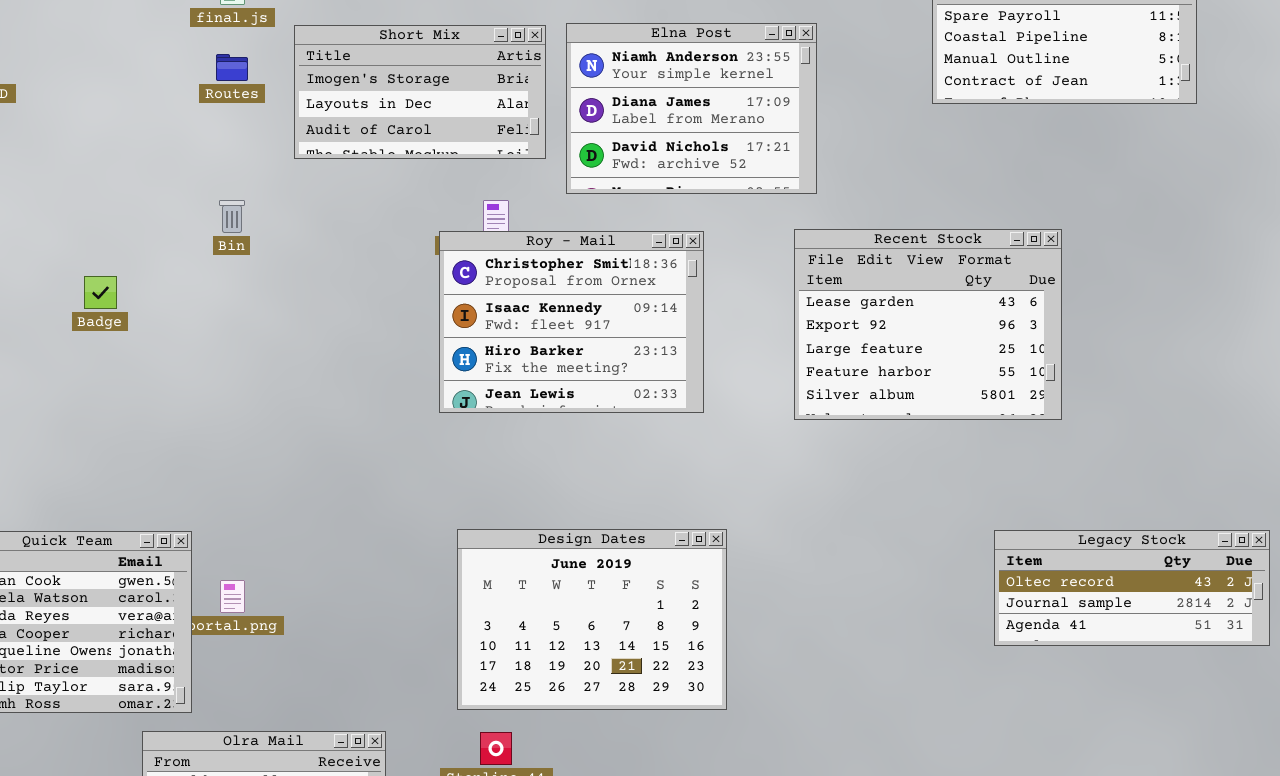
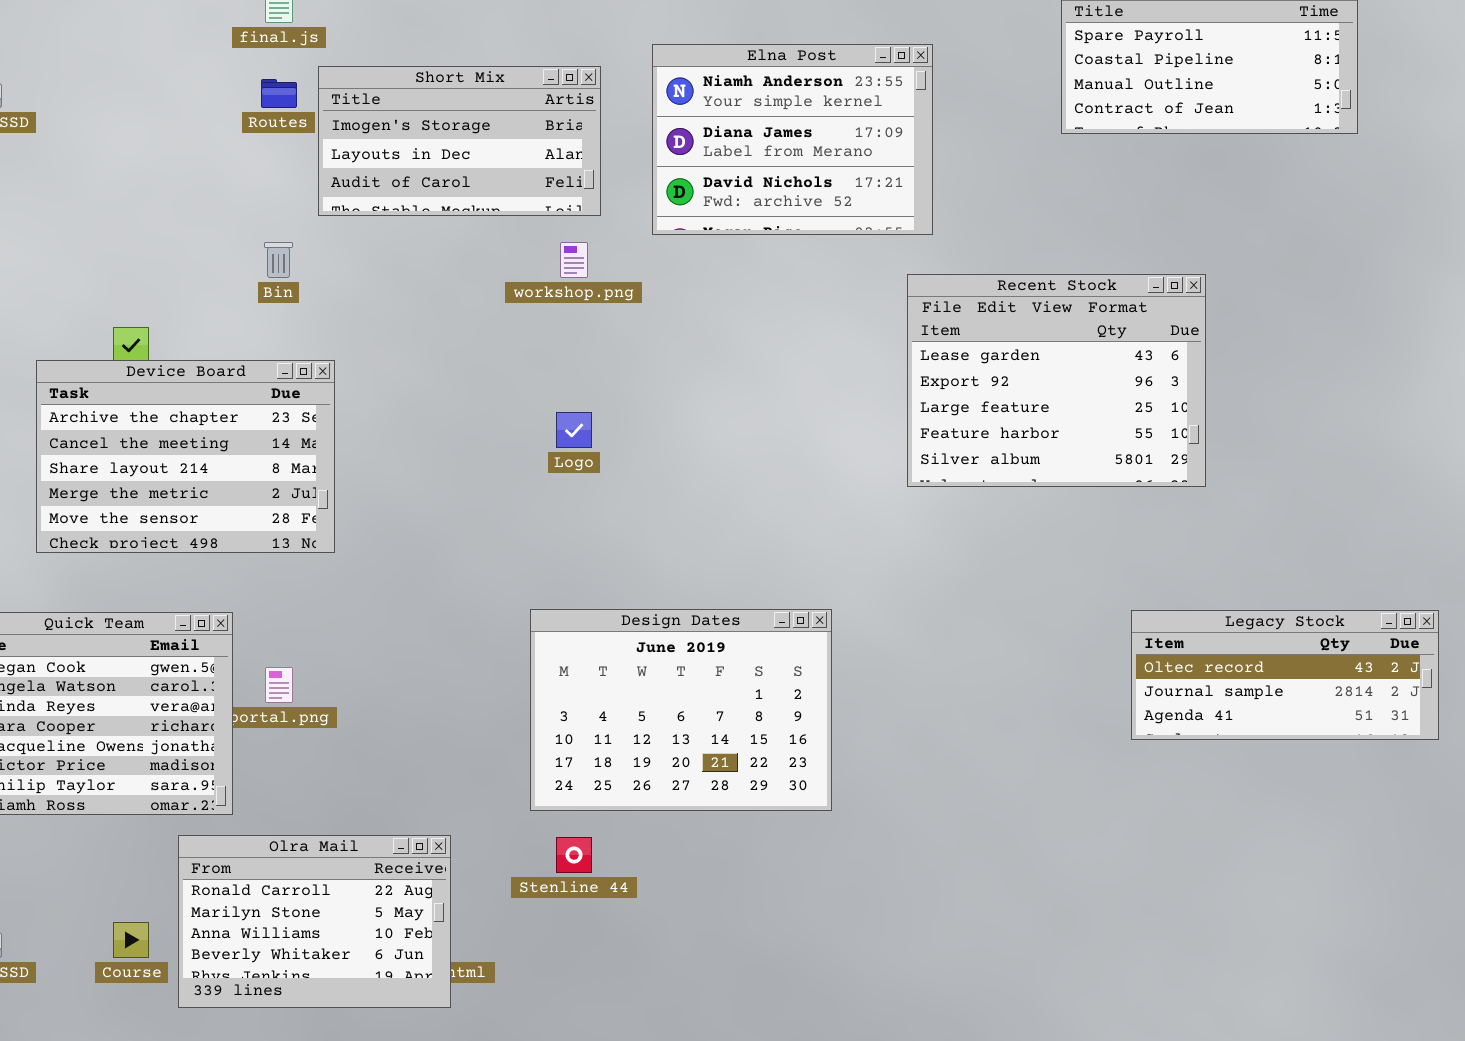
Short Mix: [294,25,546,159] -> [318,66,601,216], moved
Roy - Mail: [439,231,704,413] -> none, closed
Device Board: none -> [36,360,335,553], opened

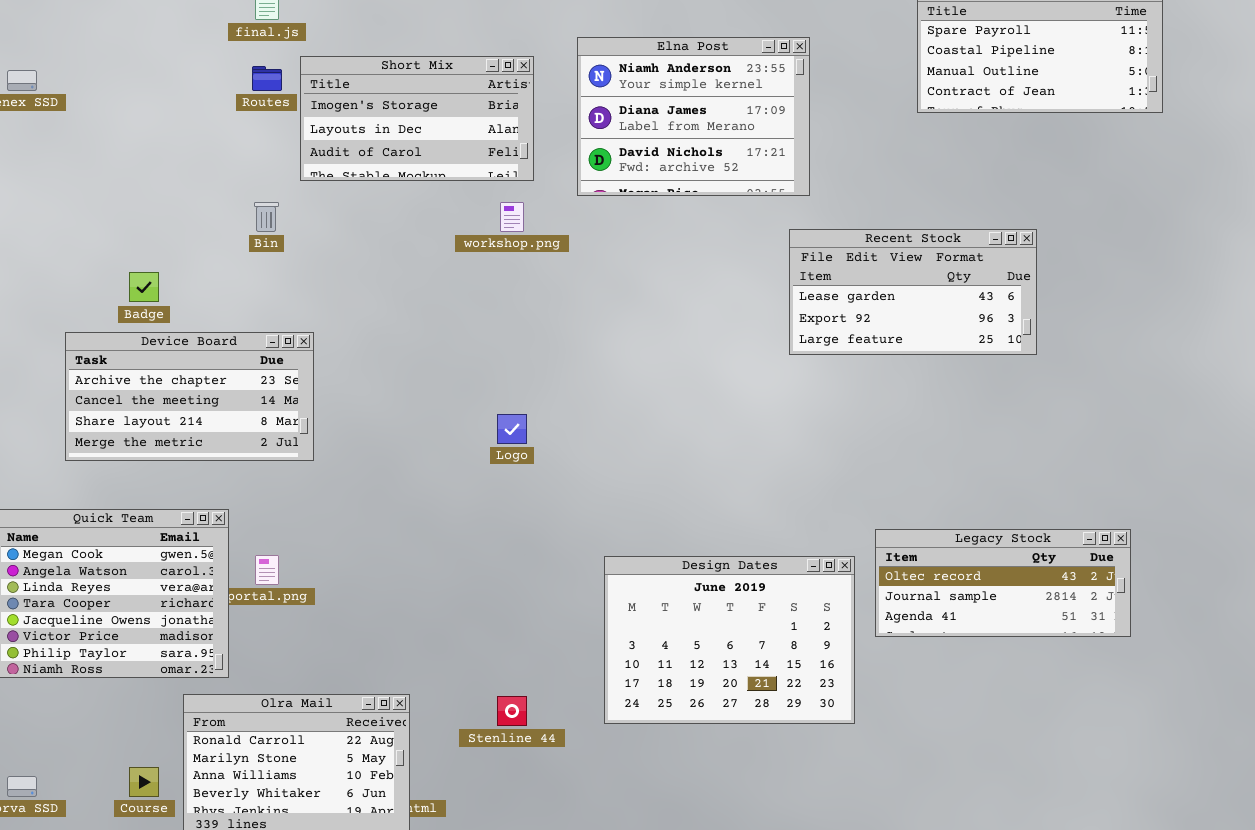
Recent Stock: [907,274,1206,487] -> [789,229,1037,355], resized
Device Board: [36,360,335,553] -> [65,332,314,461], resized
Logo: [556,412,592,448] -> [497,414,527,444], moved
Design Dates: [530,609,832,811] -> [604,556,855,724], moved
Legacy Stock: [1131,610,1439,740] -> [875,529,1131,637], moved

